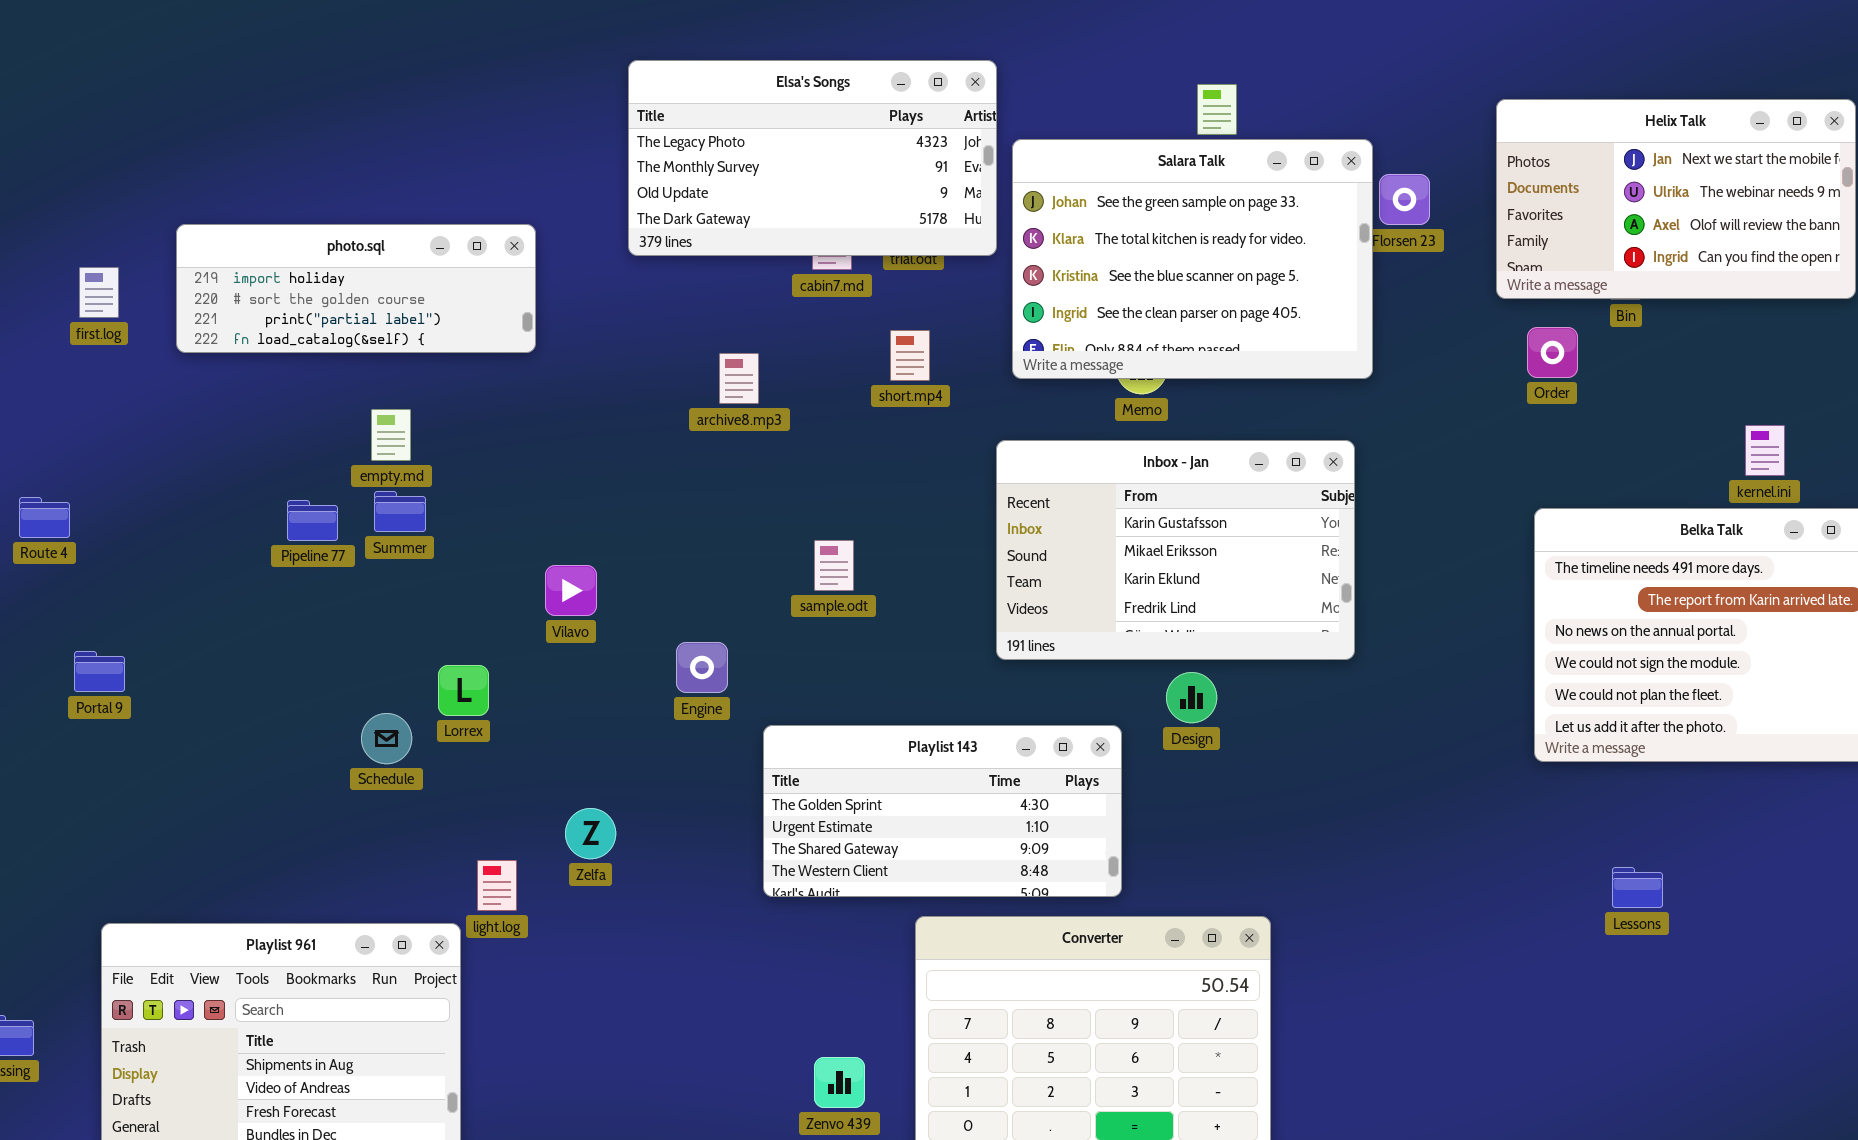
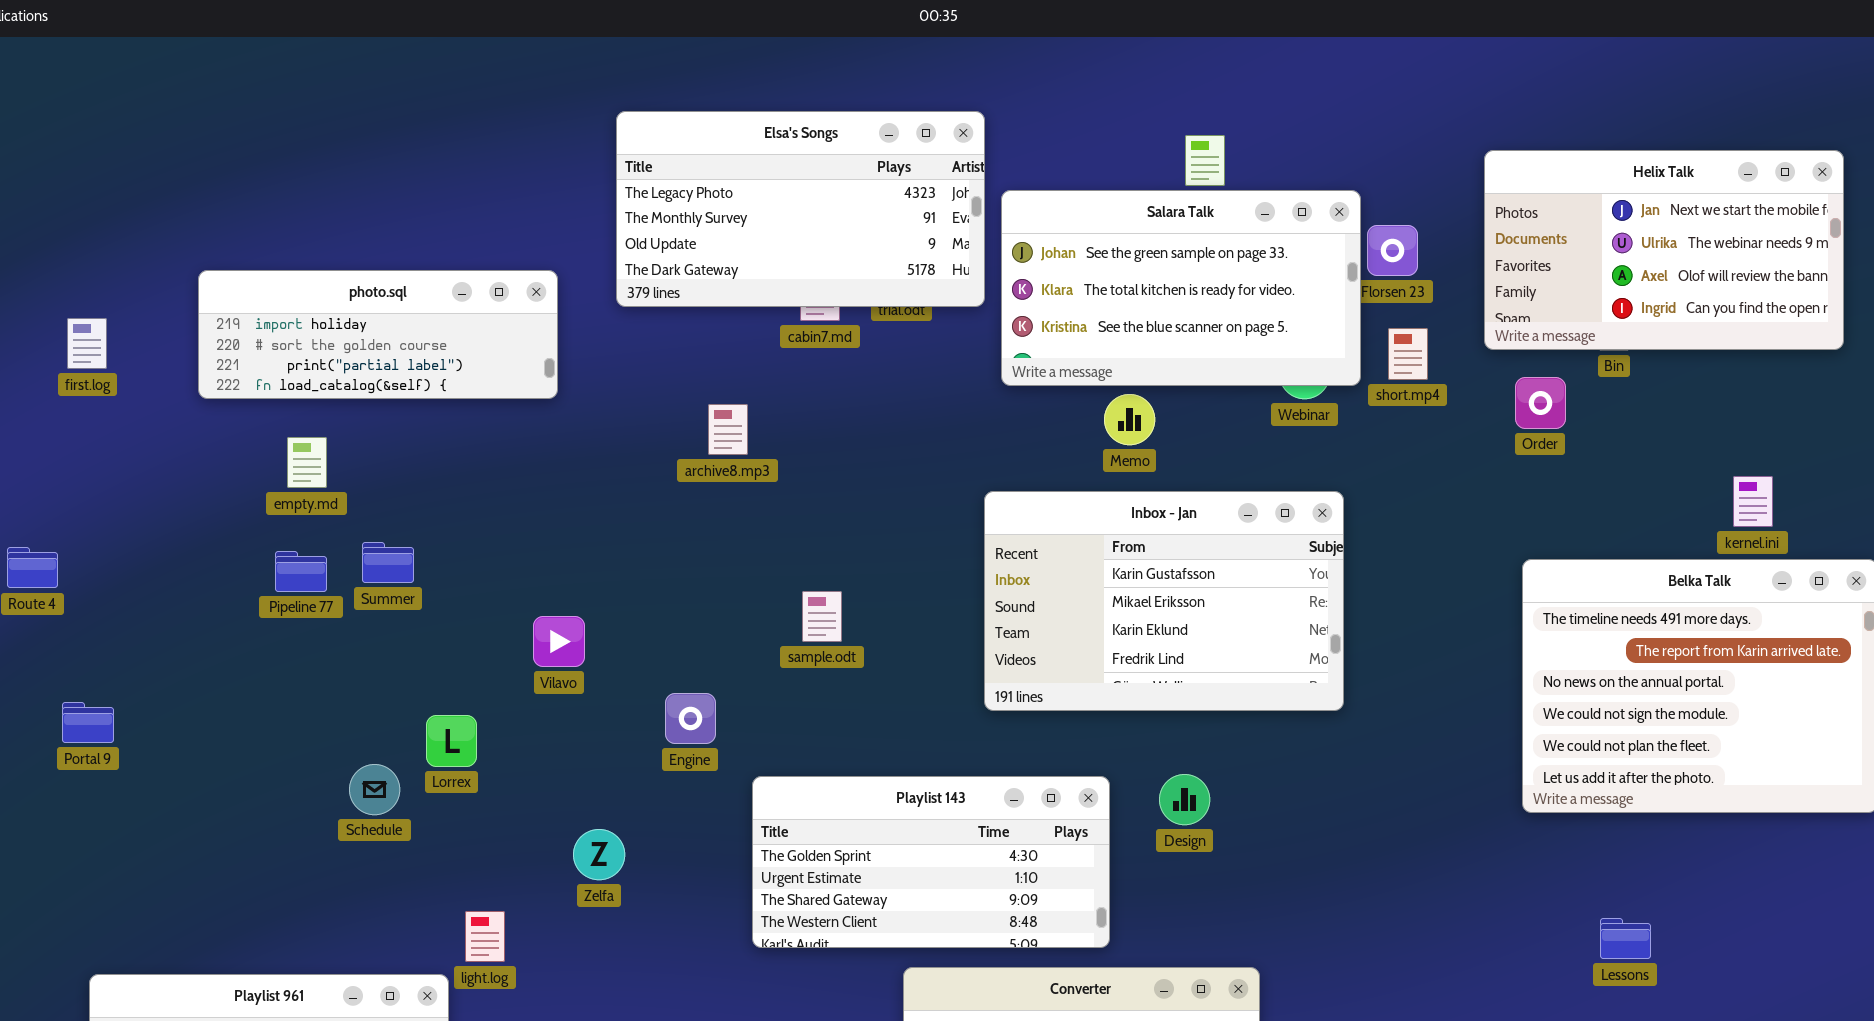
Salara Talk: [1012,139,1373,379] -> [1001,190,1361,386], resized
photo.sql: [176,224,536,353] -> [198,270,558,399], moved
short.mp4: [890,330,930,381] -> [1388,328,1428,380], moved
empty.md: [371,409,411,461] -> [287,437,327,488], moved
Design: [1166,672,1217,723] -> [1159,774,1210,825], moved
Zelfa: [565,808,616,859] -> [573,829,625,880], moved

